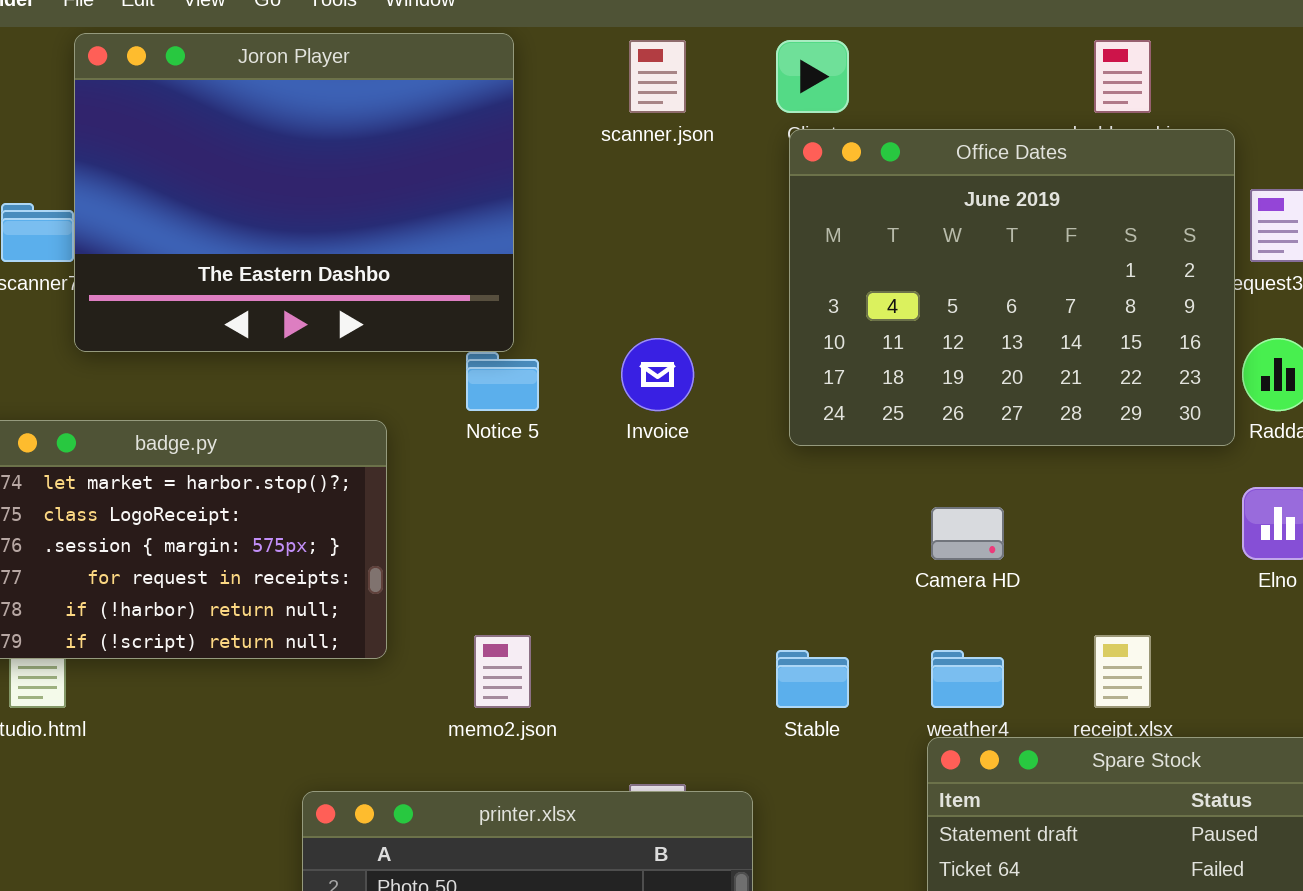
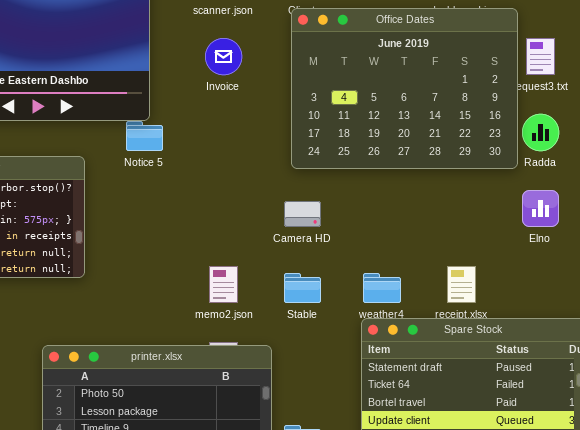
Invoice: [621,338,694,411] -> [205,38,242,75], moved
Camera HD: [931,507,1004,560] -> [284,201,321,227], moved
memo2.json: [474,635,531,708] -> [209,266,238,303], moved

